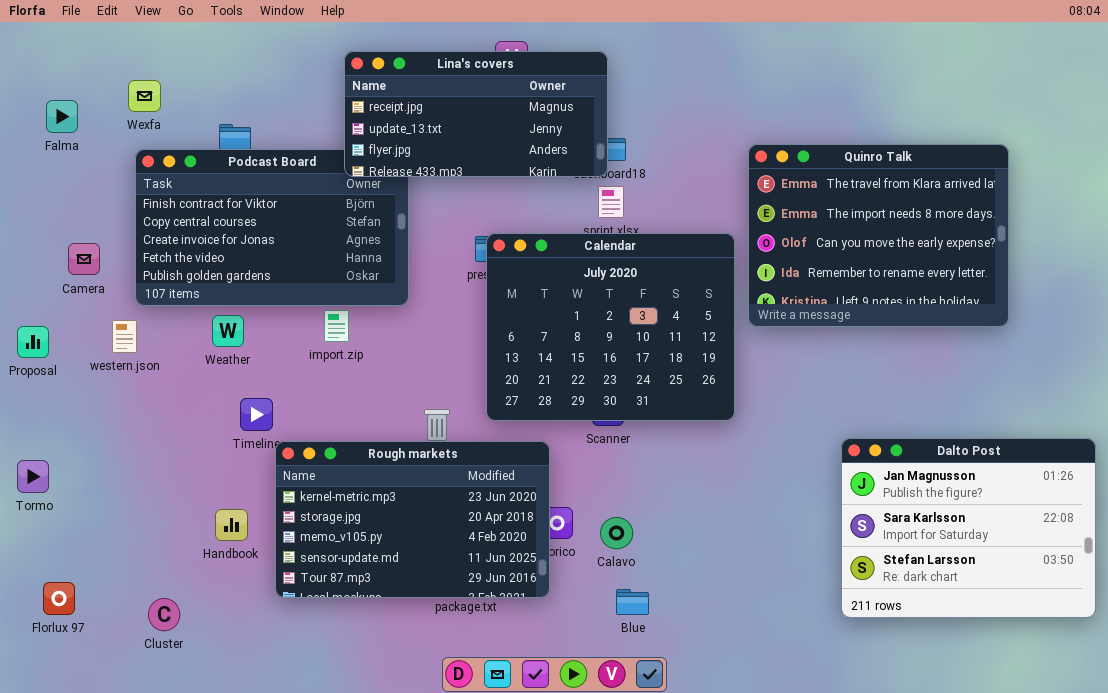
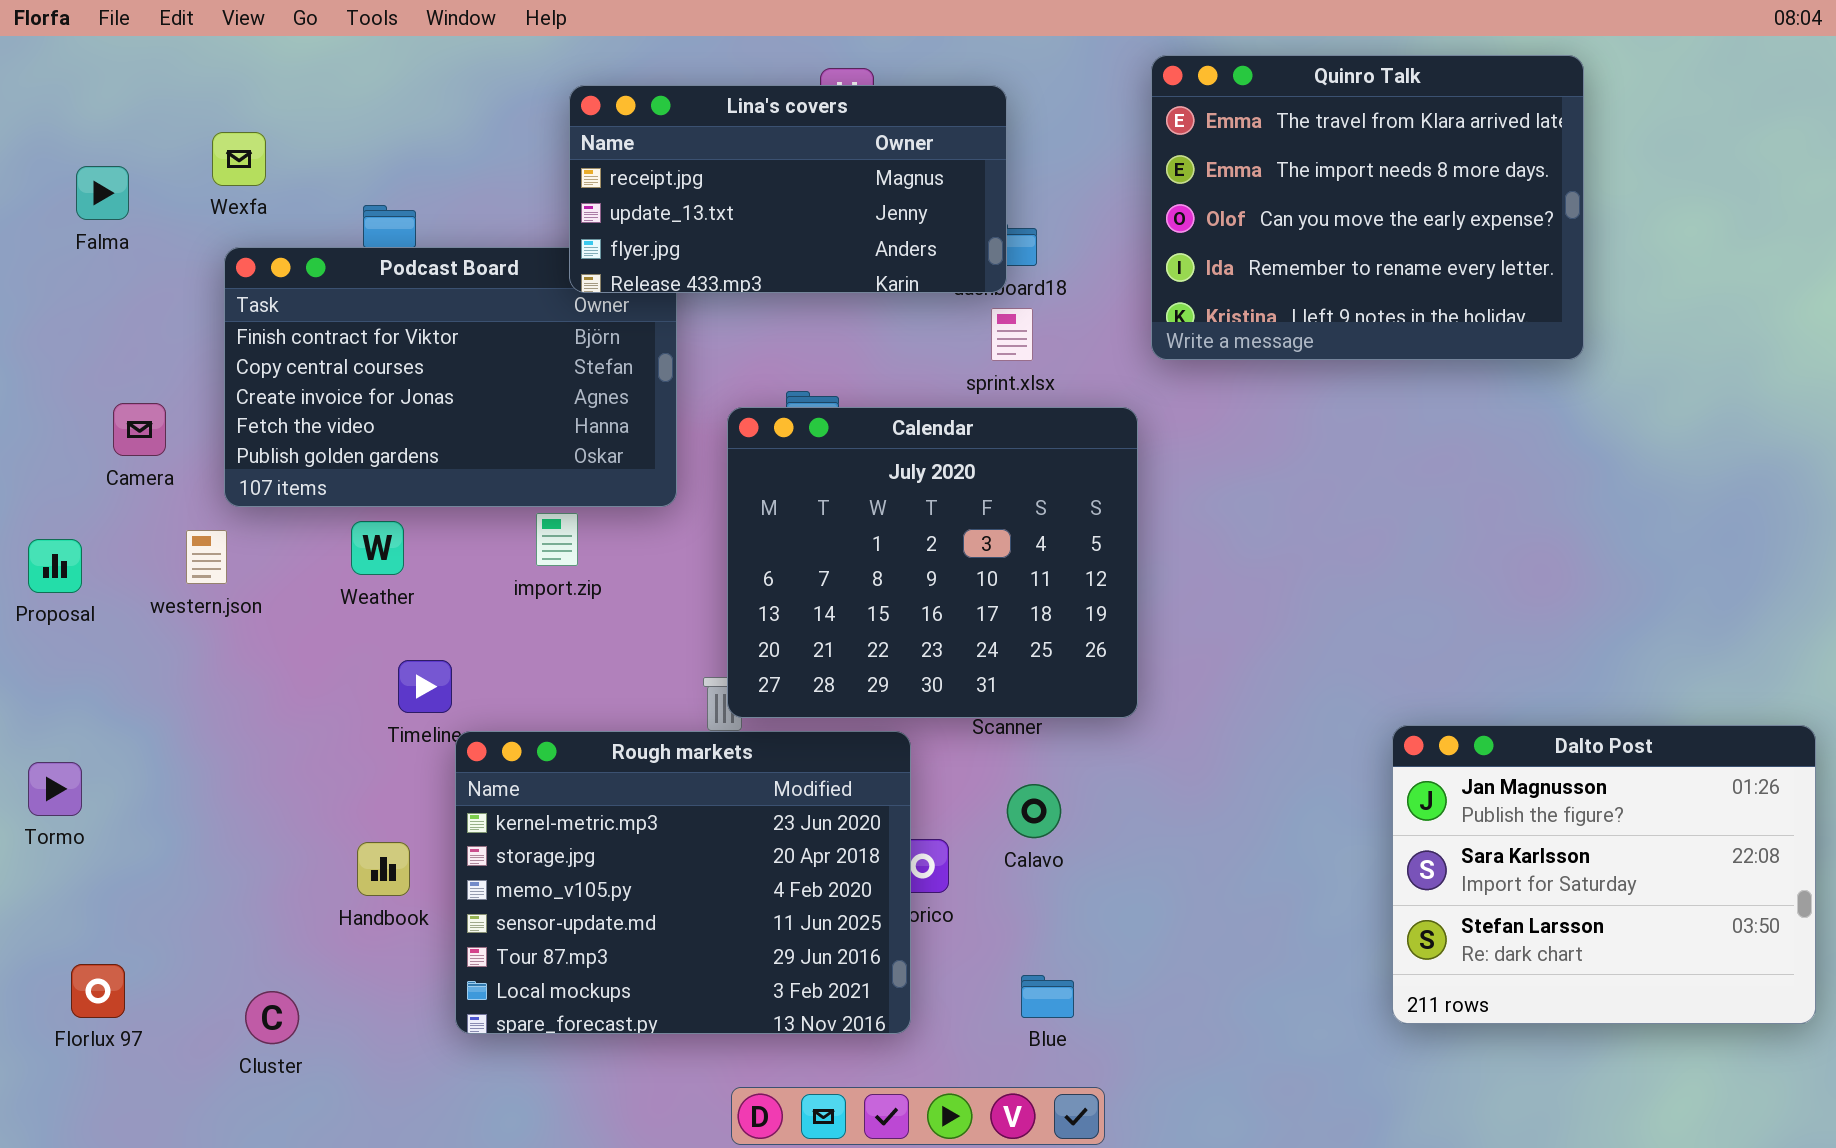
Quinro Talk: [748,144,1009,327] -> [1151,55,1584,360], moved
Calendar: [486,233,735,421] -> [727,407,1138,718], moved
Rough markets: [275,441,550,598] -> [455,731,911,1034], resized
Calavo: [600,517,633,549] -> [1007,784,1061,838], moved

